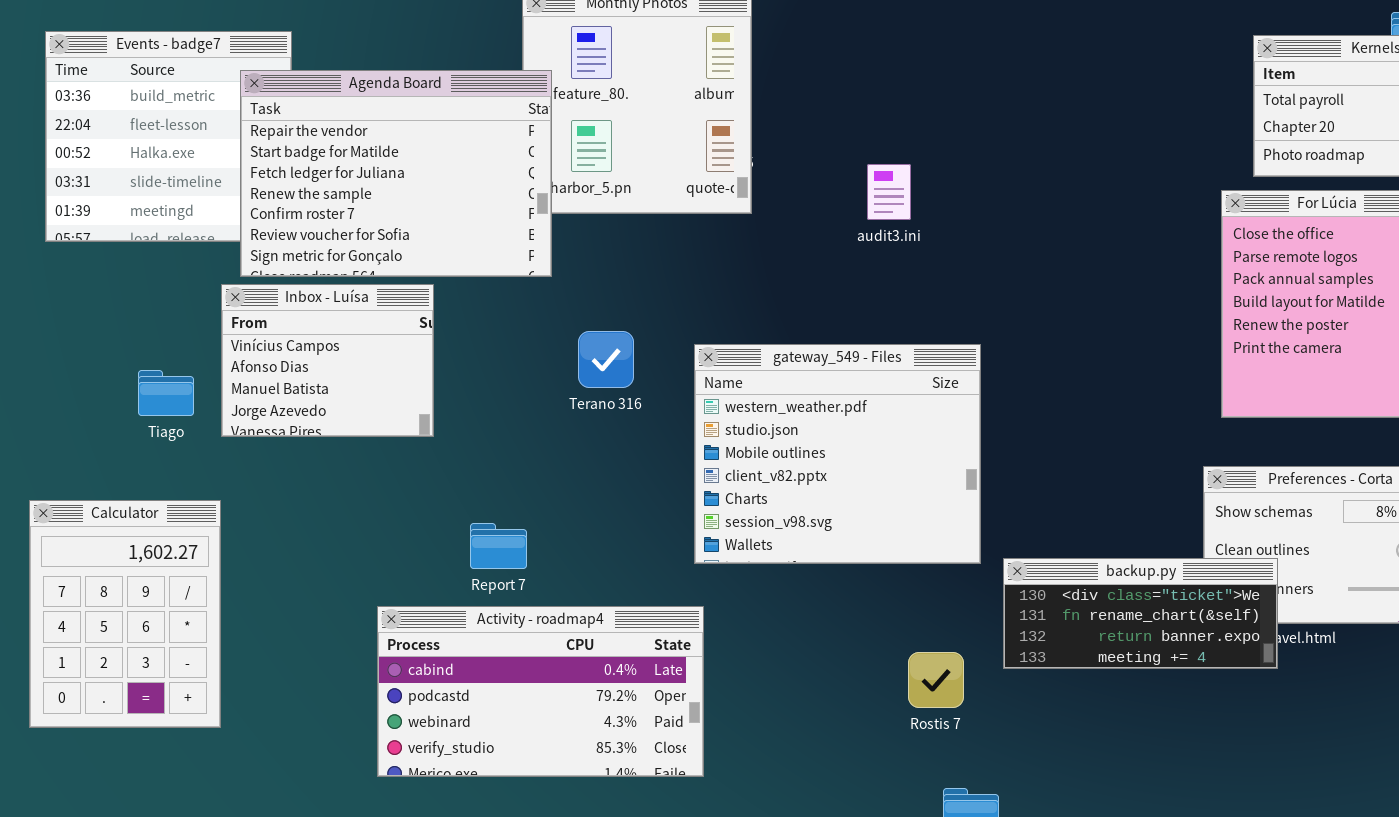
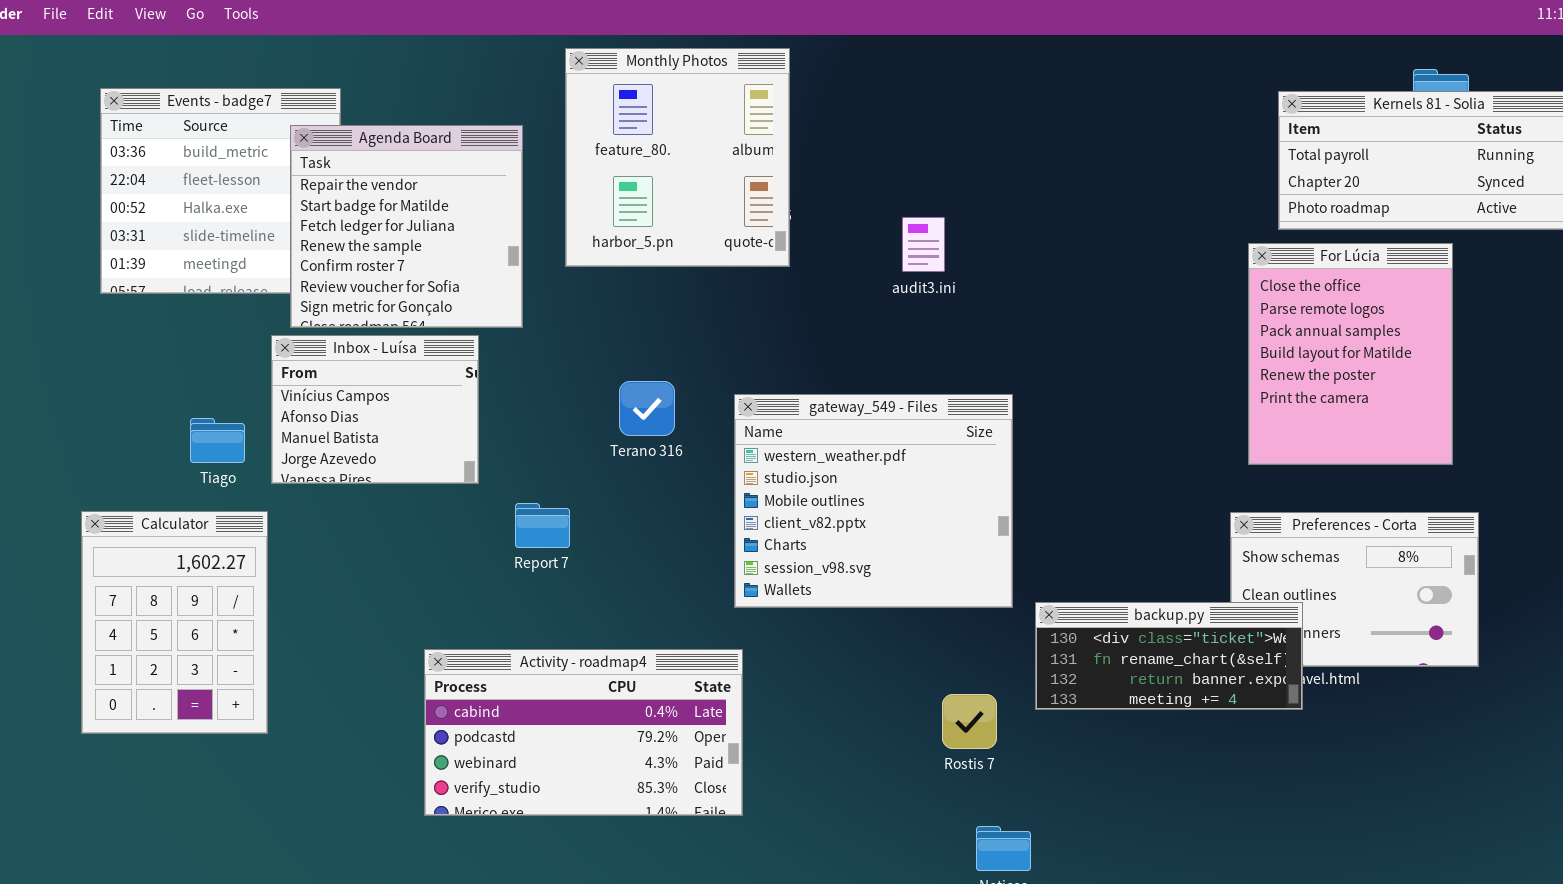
Agenda Board: [240,70,552,277] -> [290,125,523,328], resized
Calculator: [29,500,221,728] -> [81,511,268,734], moved
Report 7: [470,523,527,569] -> [515,503,570,548], moved

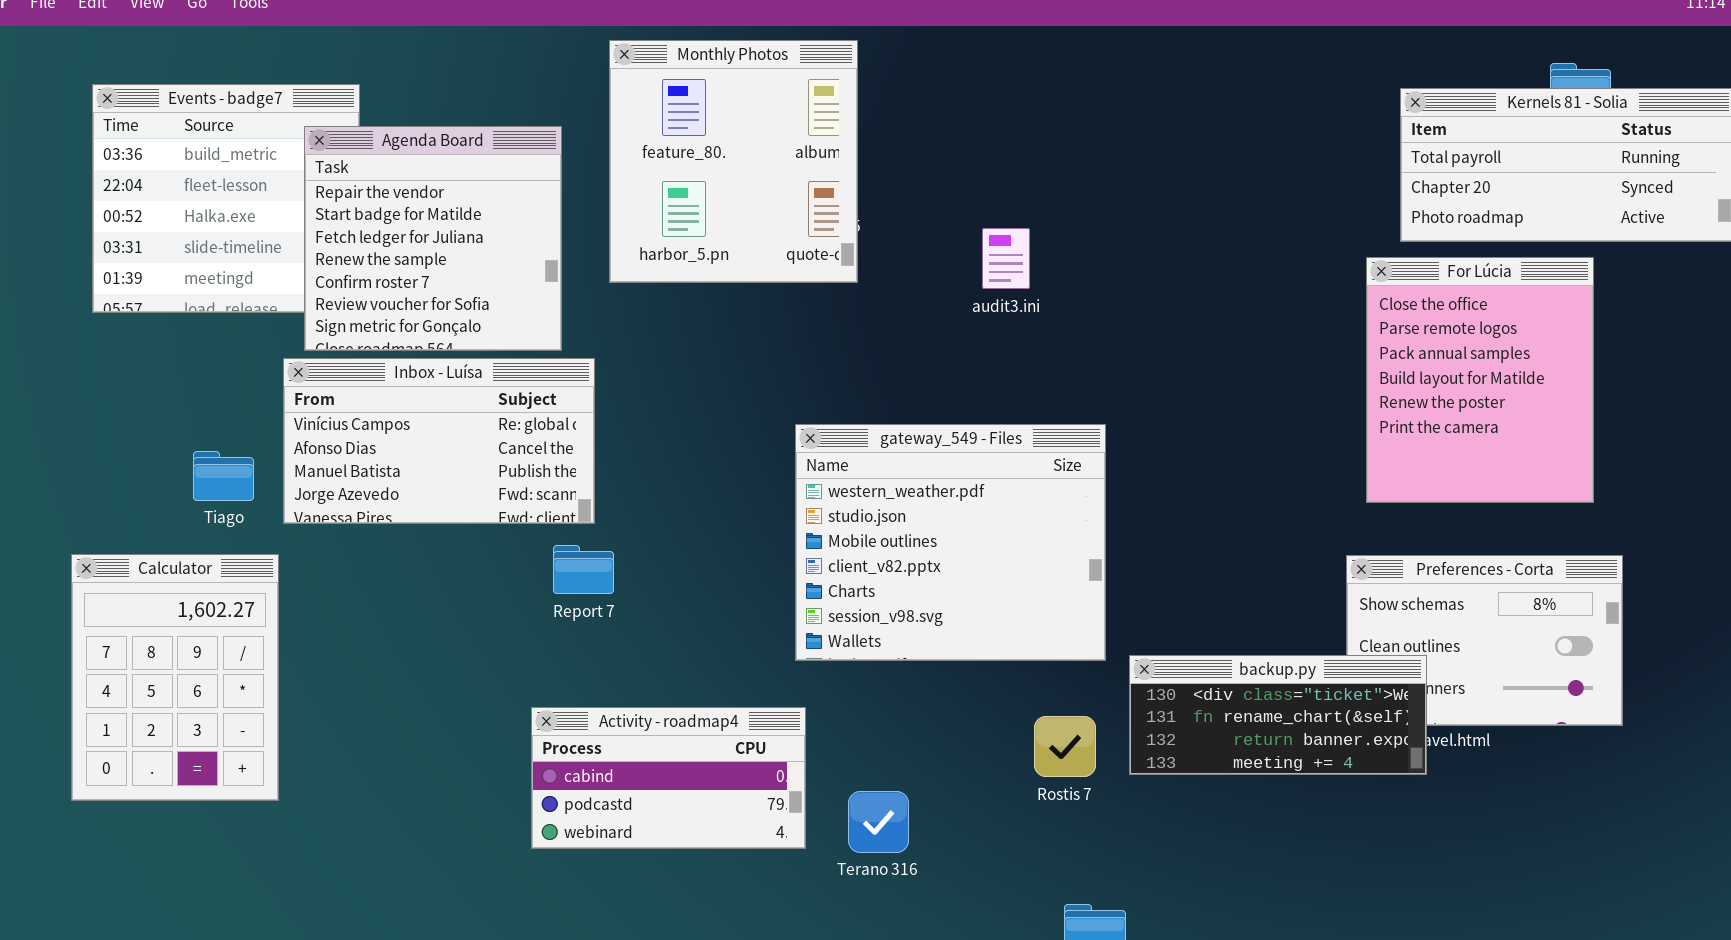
Inbox - Luísa: [271,335,479,484] -> [283,358,595,524], resized
Terano 316: [619,381,675,436] -> [848,791,909,853], moved
Activity - roadmap4: [424,649,743,816] -> [531,707,806,849], resized
Rostis 7: [942,694,997,749] -> [1034,716,1096,777], moved

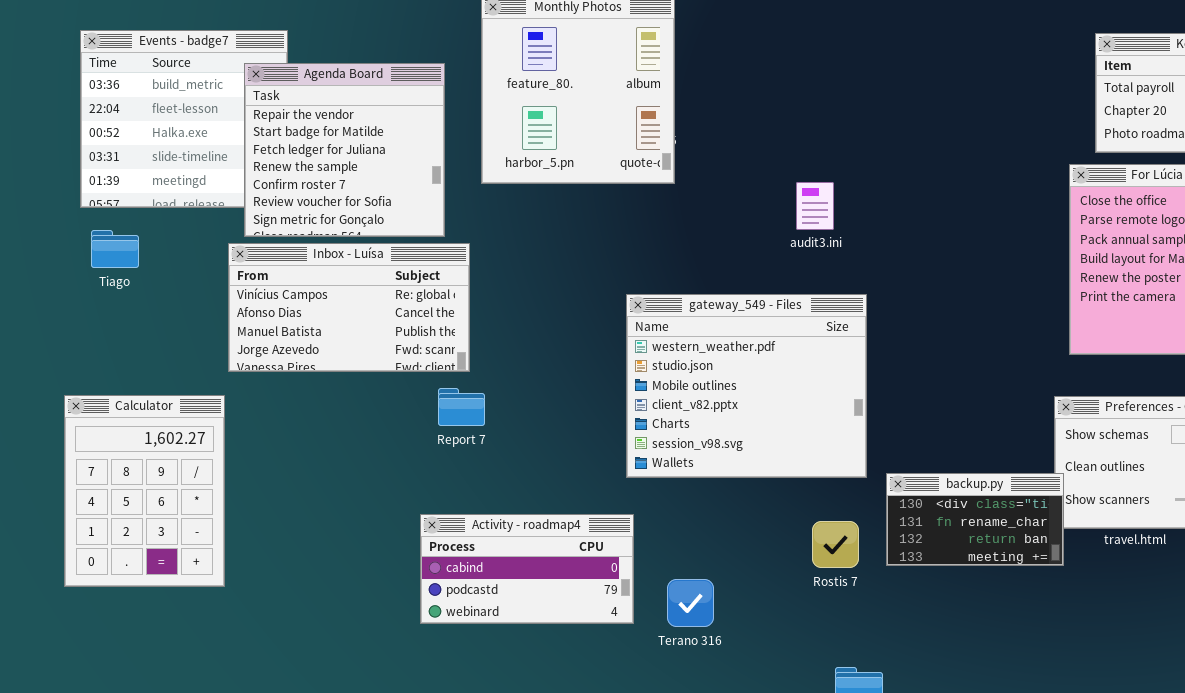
audit3.ini: [982,228,1030,289] -> [796,182,834,230], moved
Tiago: [193,451,254,501] -> [91,230,139,268], moved
backup.py: [1129,655,1427,775] -> [886,473,1064,566], resized

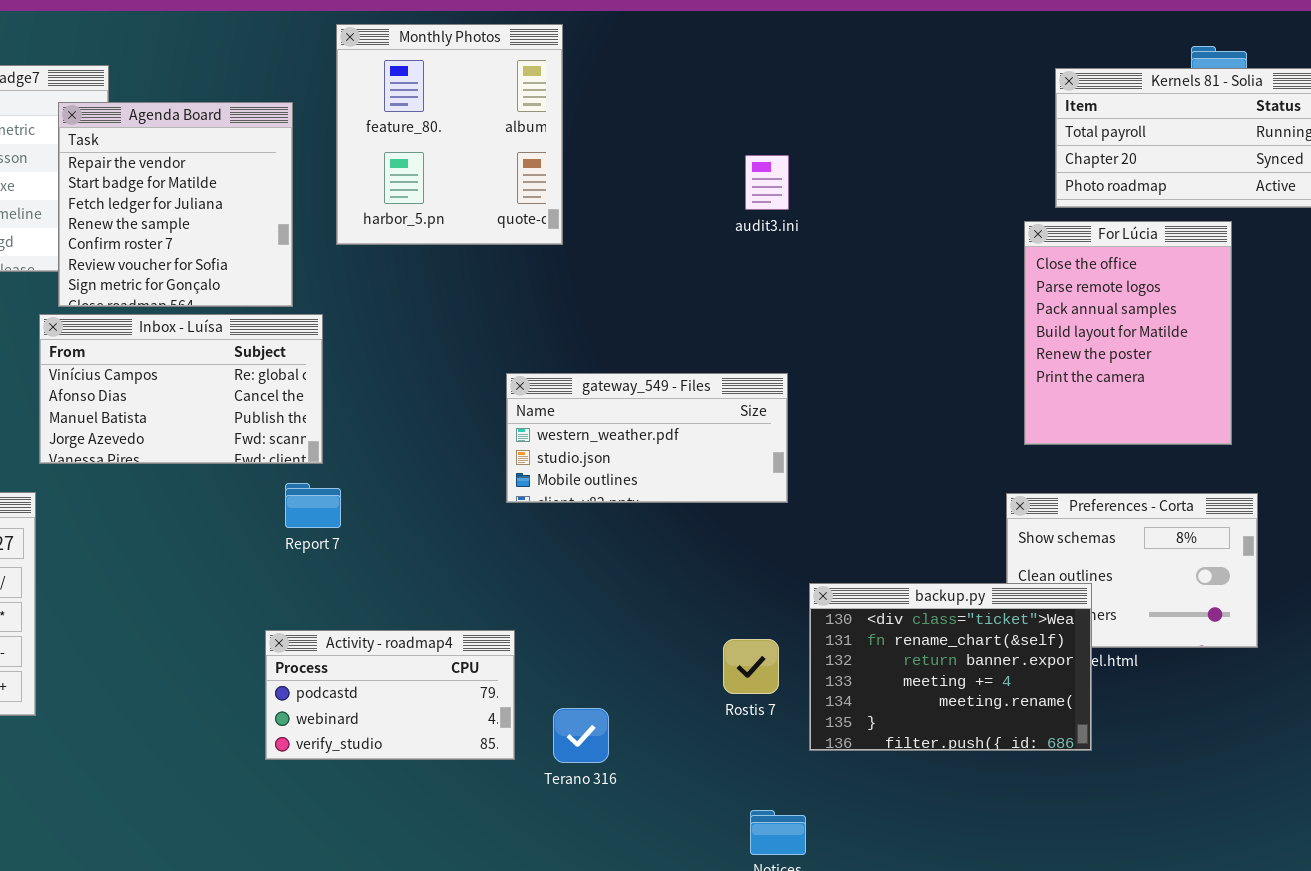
audit3.ini: [796,182,834,230] -> [745,155,789,210], moved
gateway_549 - Files: [626,294,867,478] -> [506,373,788,503], resized
backup.py: [886,473,1064,566] -> [809,583,1092,751], resized
Activity - roadmap4: [420,514,634,624] -> [265,630,515,760], scrolled down 1 row

